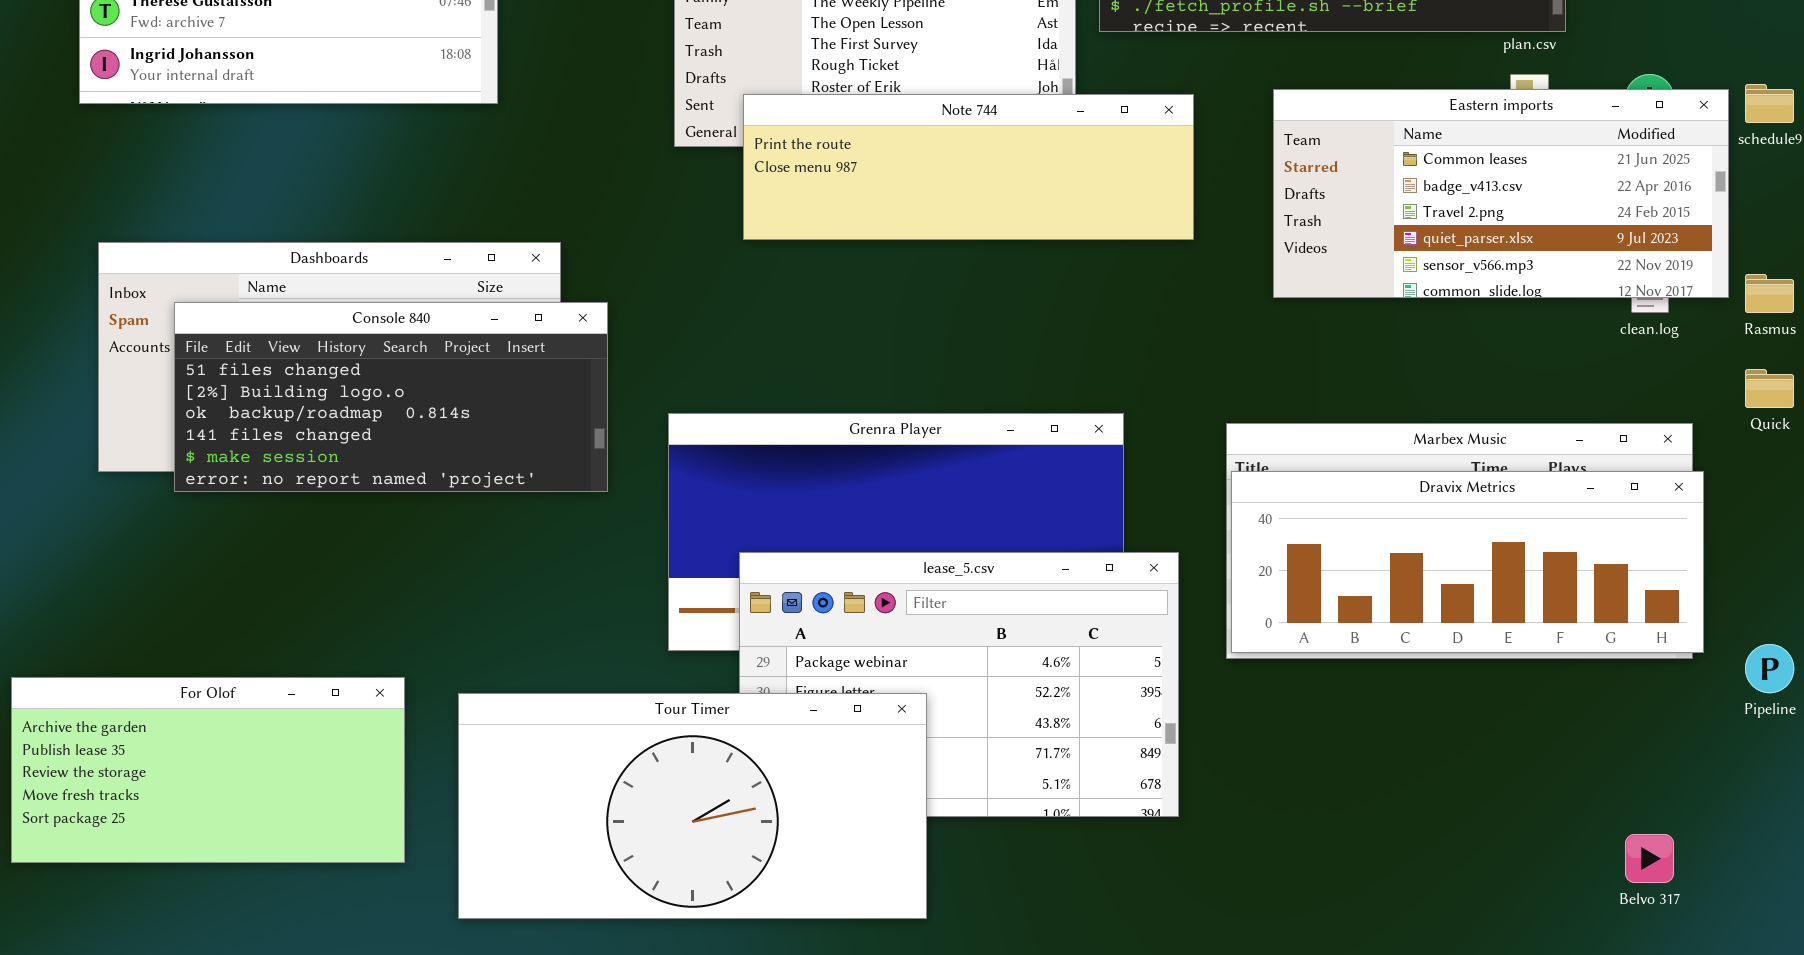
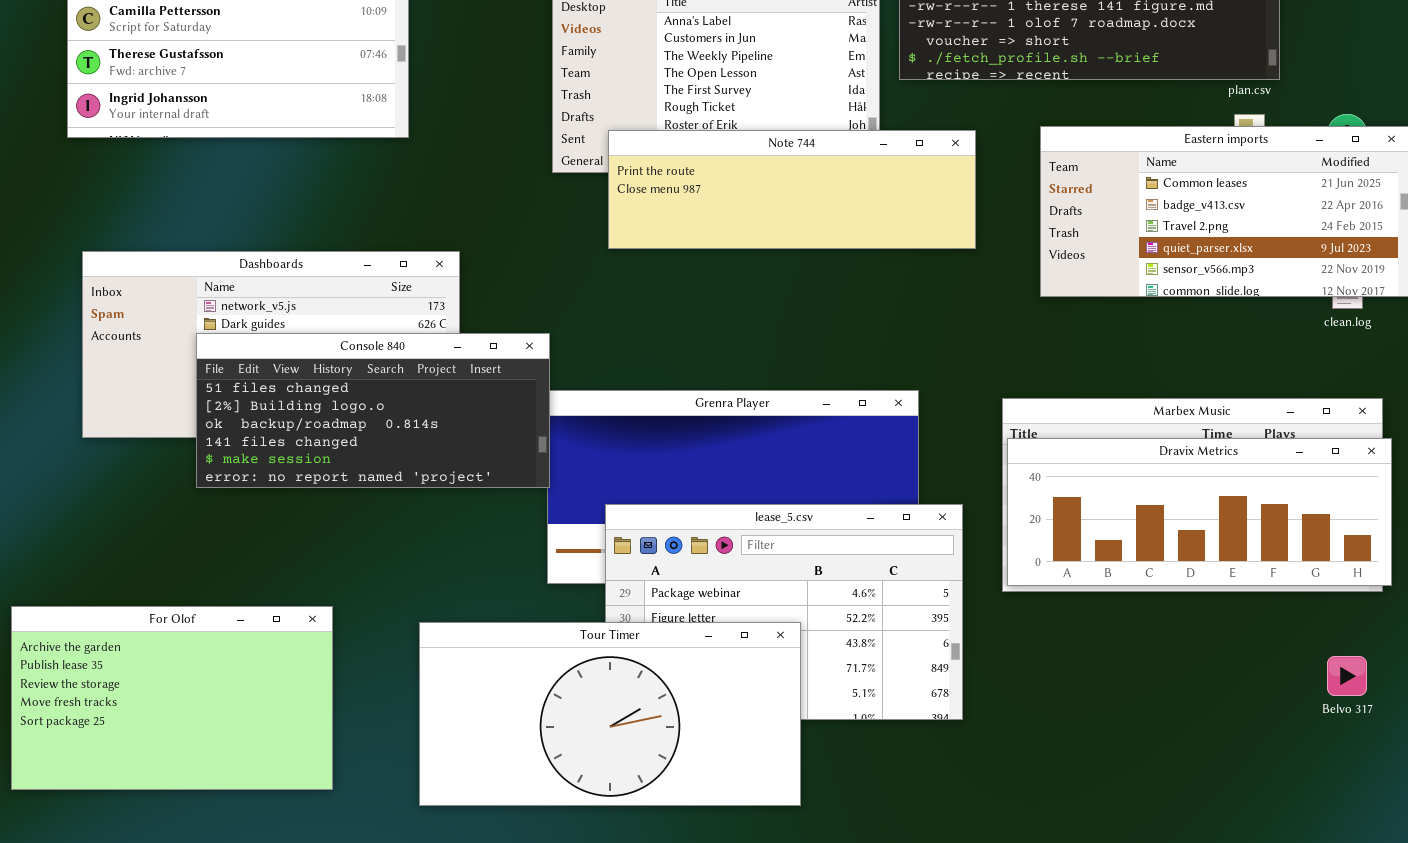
Console 840: [174,302,608,492] -> [196,333,550,488], moved
For Olof: [11,677,405,863] -> [11,606,333,790], resized
Tour Timer: [458,693,927,919] -> [419,622,801,806], moved
Belvo 317: [1625,834,1674,883] -> [1327,656,1367,696], moved

